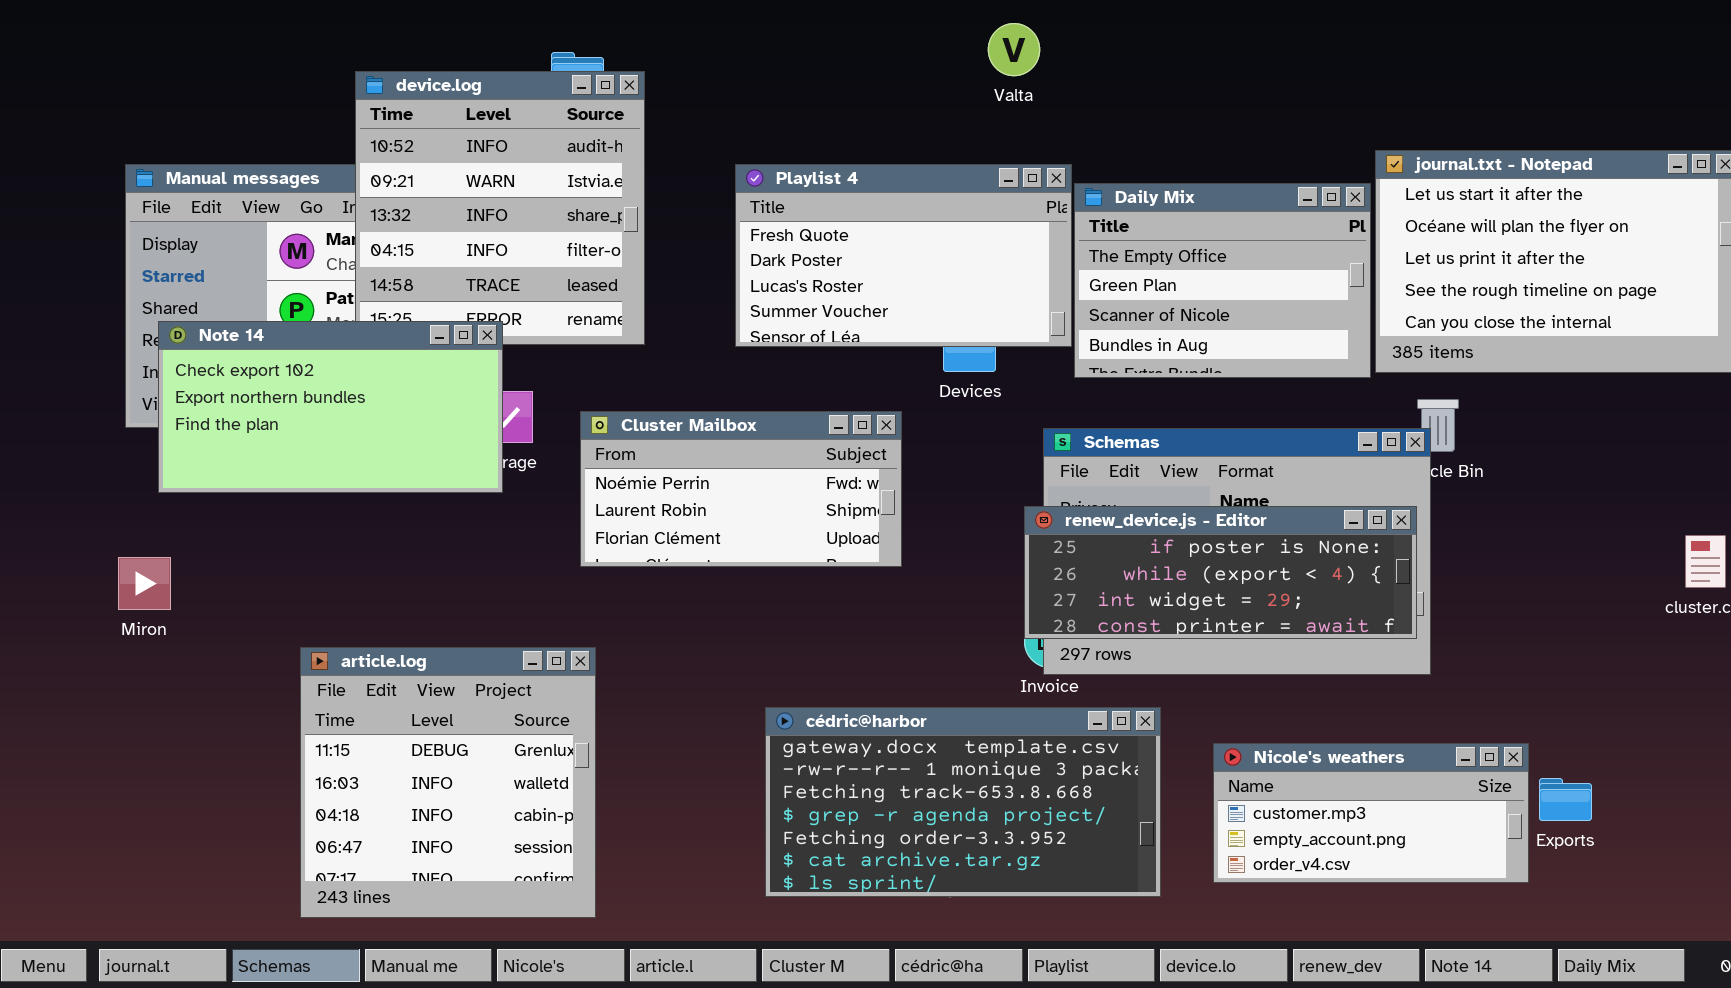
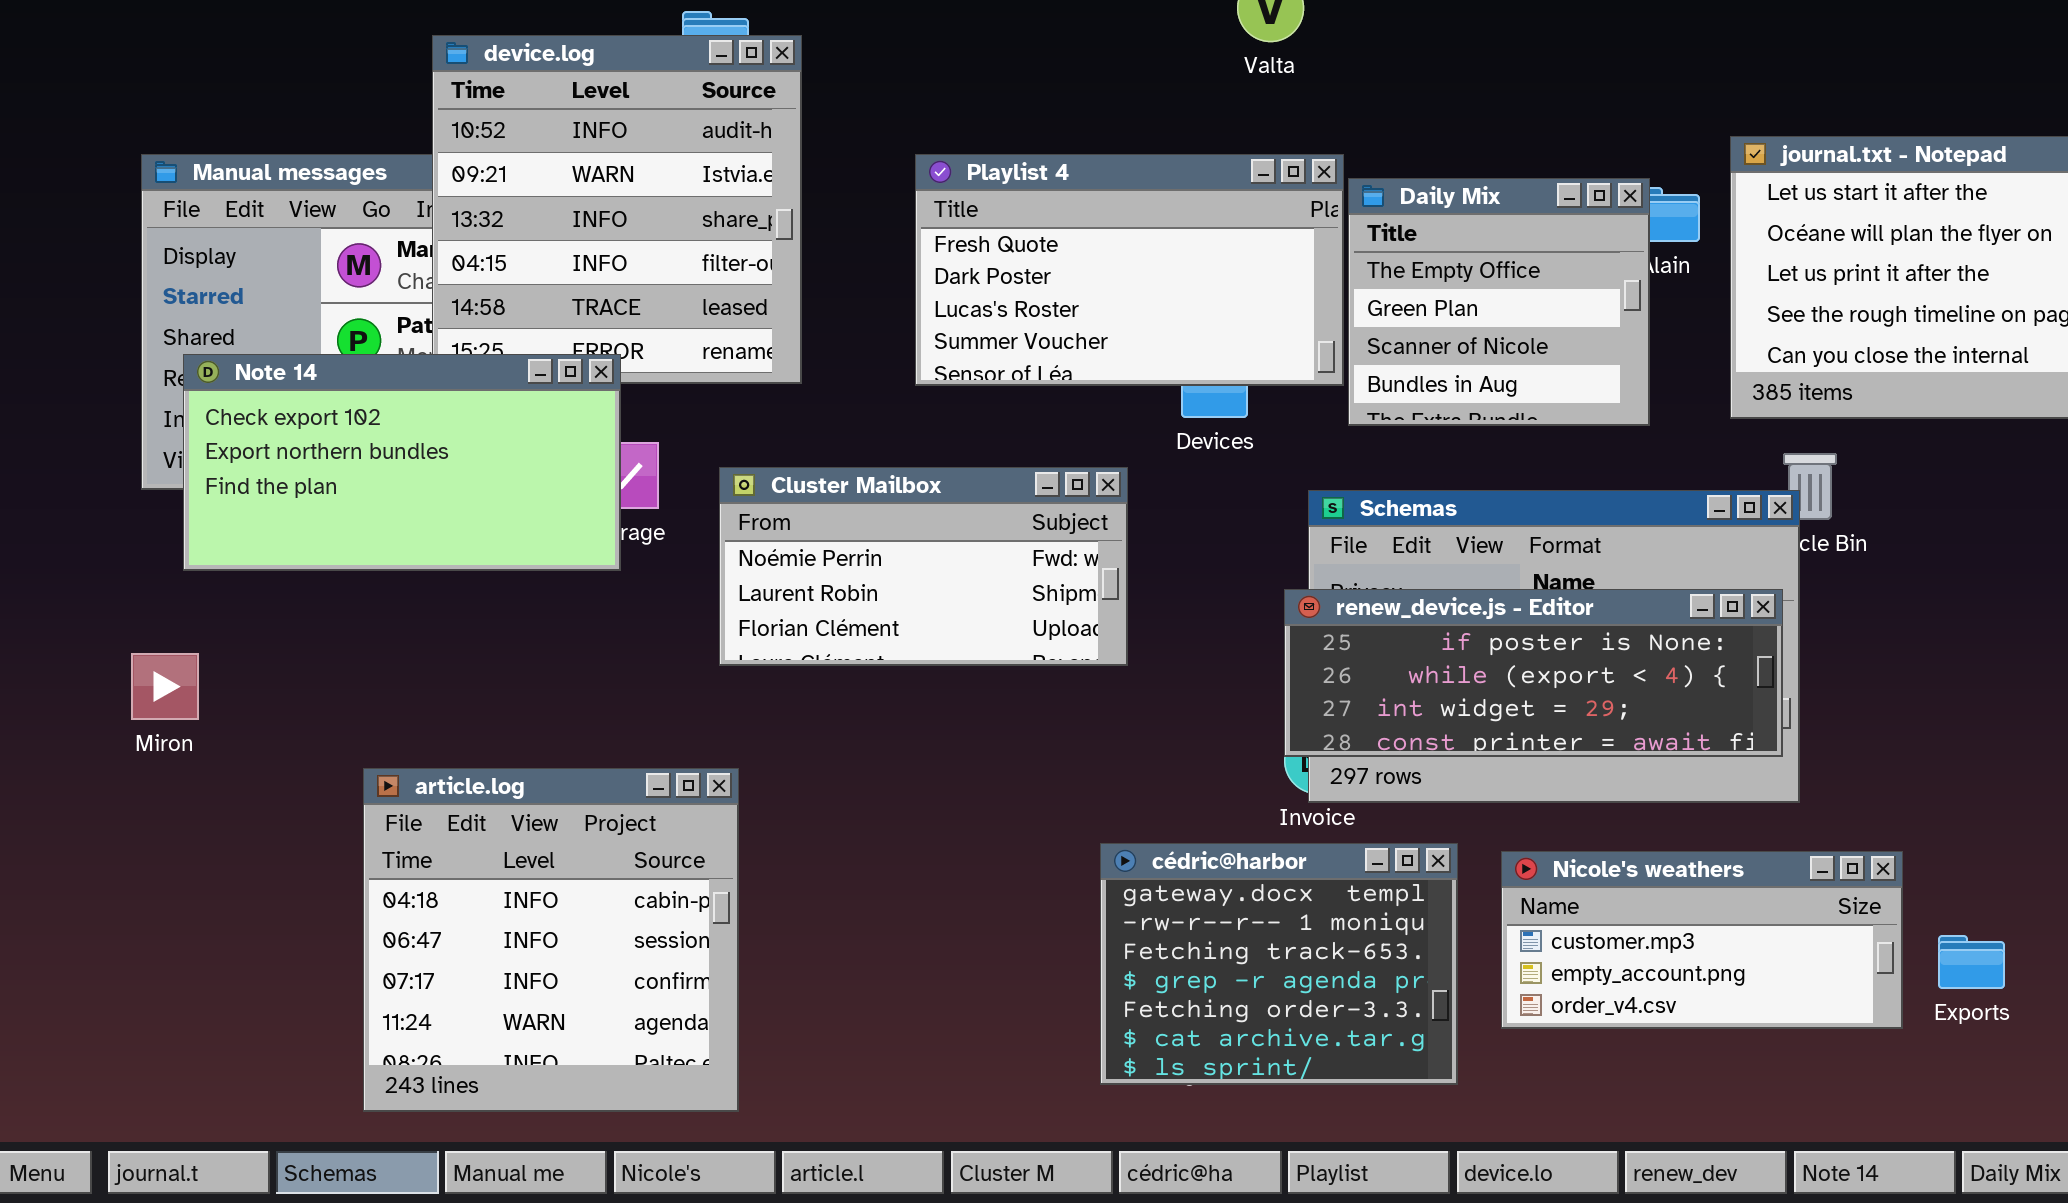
Daily Mix: [1074,183,1371,378] -> [1348,178,1650,426], resized
article.log: [300,647,596,918] -> [363,768,739,1112], scrolled down 2 rows
cédric@harbor: [765,707,1161,897] -> [1100,843,1458,1085], resized
Nicole's weathers: [1213,743,1529,883] -> [1501,851,1903,1029], moved

